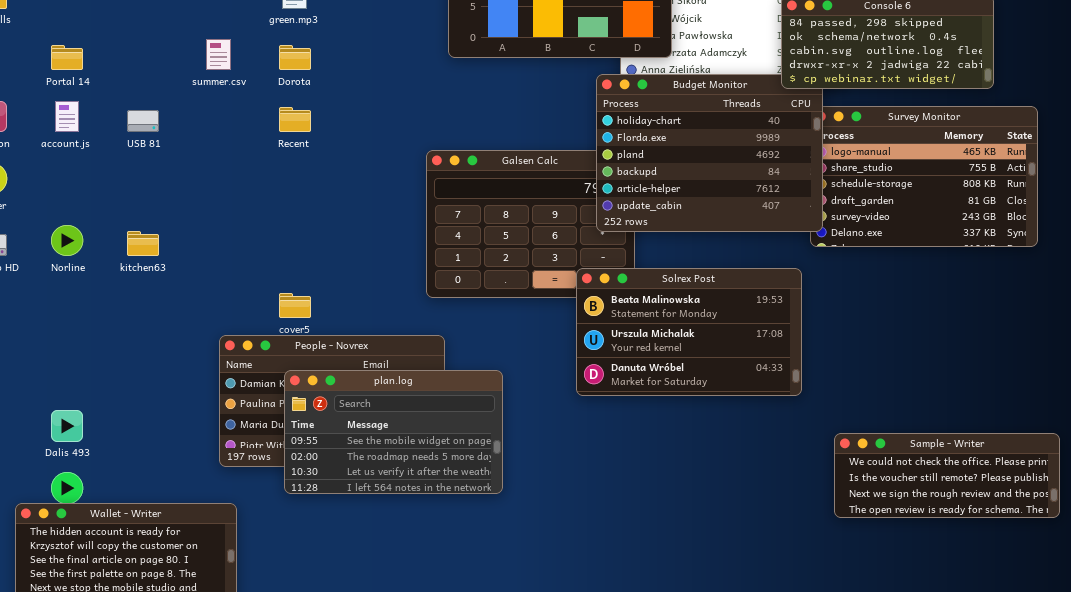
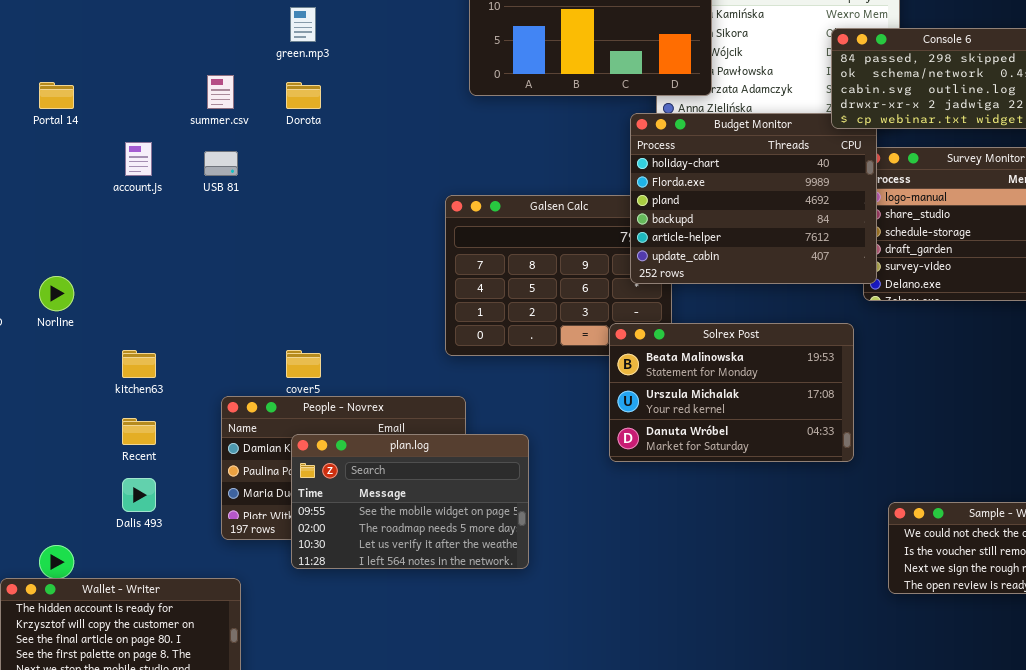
account.js: [55,101,79,132] -> [125,142,152,176], moved
Recent: [279,107,311,132] -> [122,418,156,445], moved
USB 81: [127,110,159,132] -> [204,151,238,176], moved
kitchen63: [127,231,159,256] -> [122,350,156,378], moved
Dalis 493: [51,410,83,442] -> [122,478,156,512], moved

